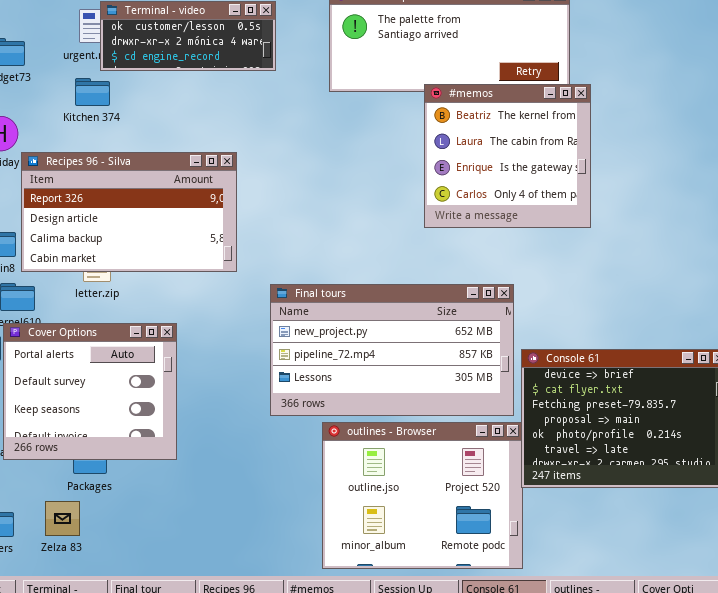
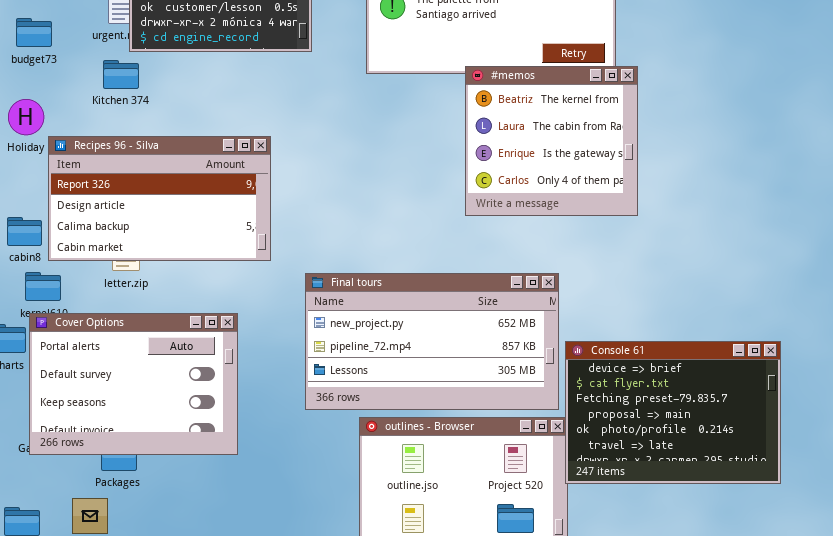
Cover Options: [3,323,177,460] -> [29,313,238,455], resized

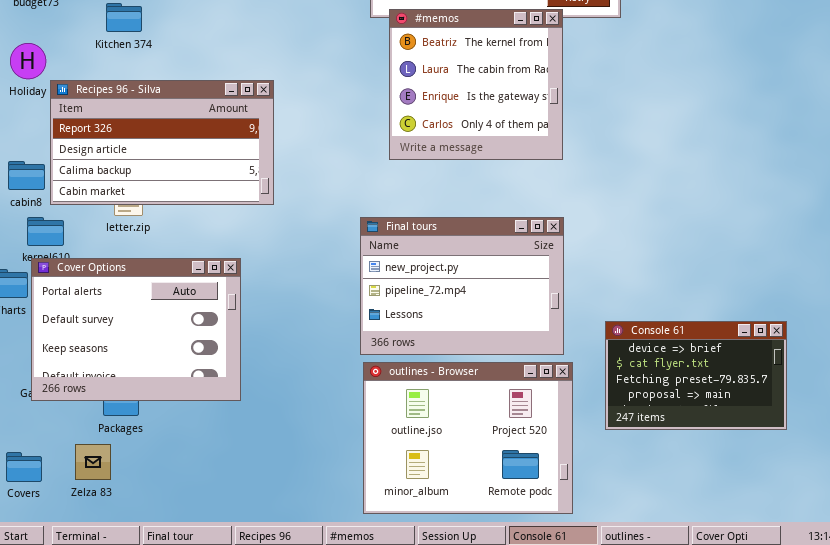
#memos: [465,66,638,216] -> [389,9,563,160], moved
Final tours: [305,273,559,410] -> [360,217,564,355], resized
Console 61: [565,341,781,484] -> [605,321,787,430], resized

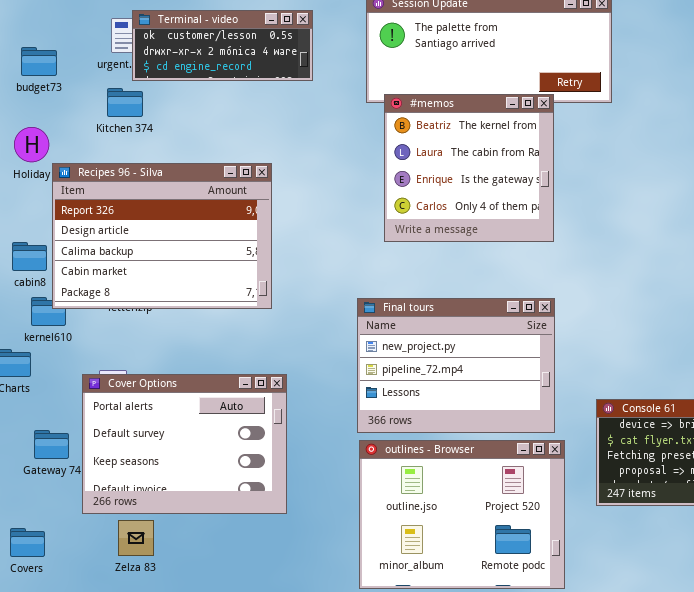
Recipes 96 - Silva: [50,80,274,205] -> [52,163,272,309], resized
Cover Options: [31,258,241,401] -> [82,374,287,514], moved
Zelza 83: [75,444,111,480] -> [118,520,154,556], moved

